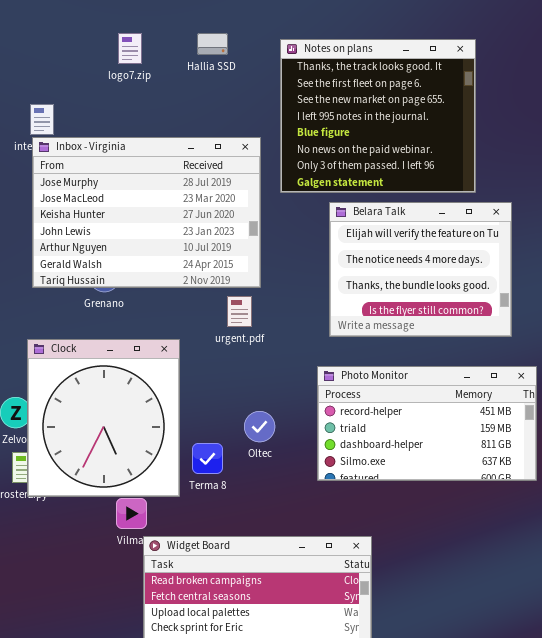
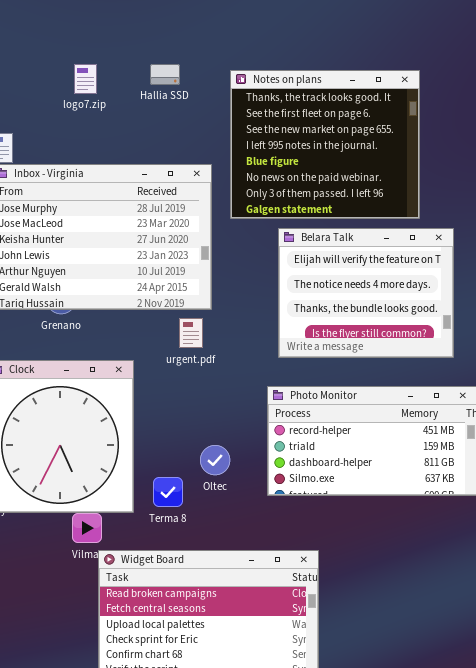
Oltec: [244,411,275,442] -> [200,445,230,475], moved
Terma 8: [192,443,223,474] -> [153,477,183,507], moved

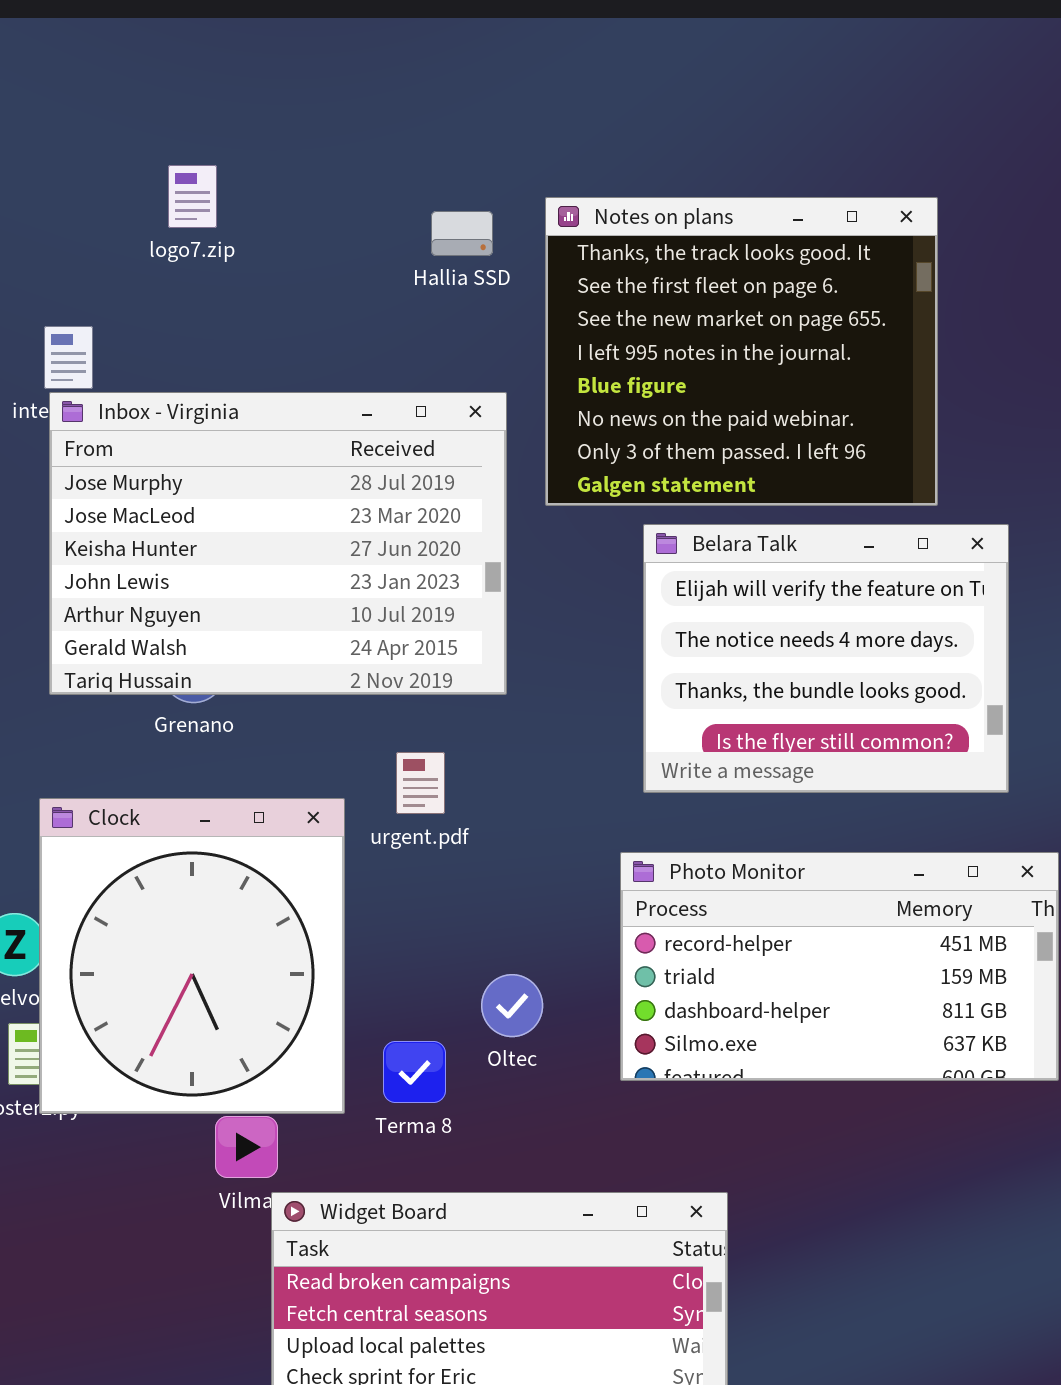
logo7.zip: [74,64,97,94] -> [168,165,217,228], moved
Hallia SSD: [150,64,180,85] -> [431,211,493,256], moved
urgent.pdf: [179,318,203,348] -> [396,752,445,814], moved

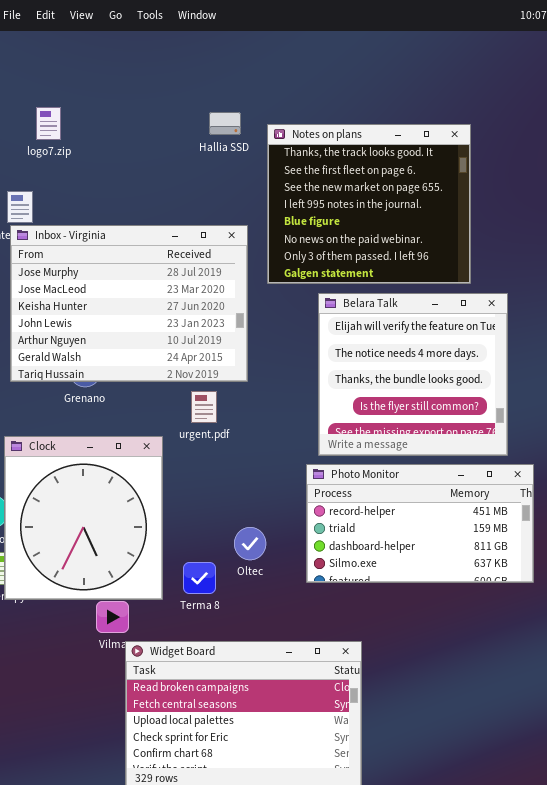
logo7.zip: [168,165,217,228] -> [36,107,61,140], moved
Hallia SSD: [431,211,493,256] -> [209,112,241,135], moved
Belara Talk: [643,524,1009,793] -> [318,293,508,456], resized
urgent.pdf: [396,752,445,814] -> [191,391,217,423], moved

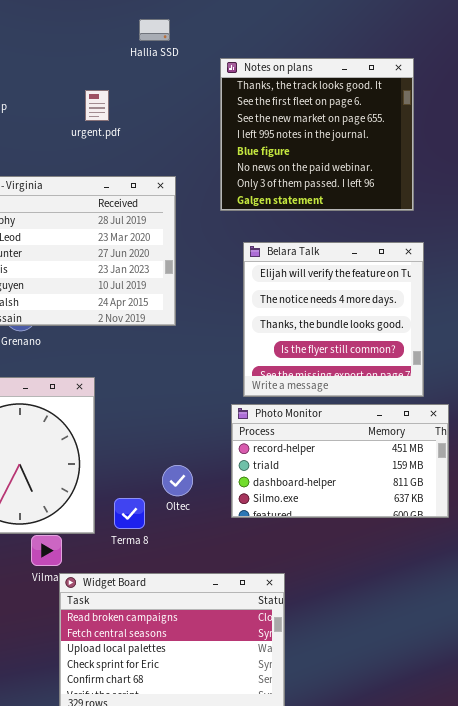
Hallia SSD: [209,112,241,135] -> [139,19,170,41], moved
Notes on plans: [267,124,471,284] -> [220,58,414,211], moved
urgent.pdf: [191,391,217,423] -> [85,90,109,121], moved

